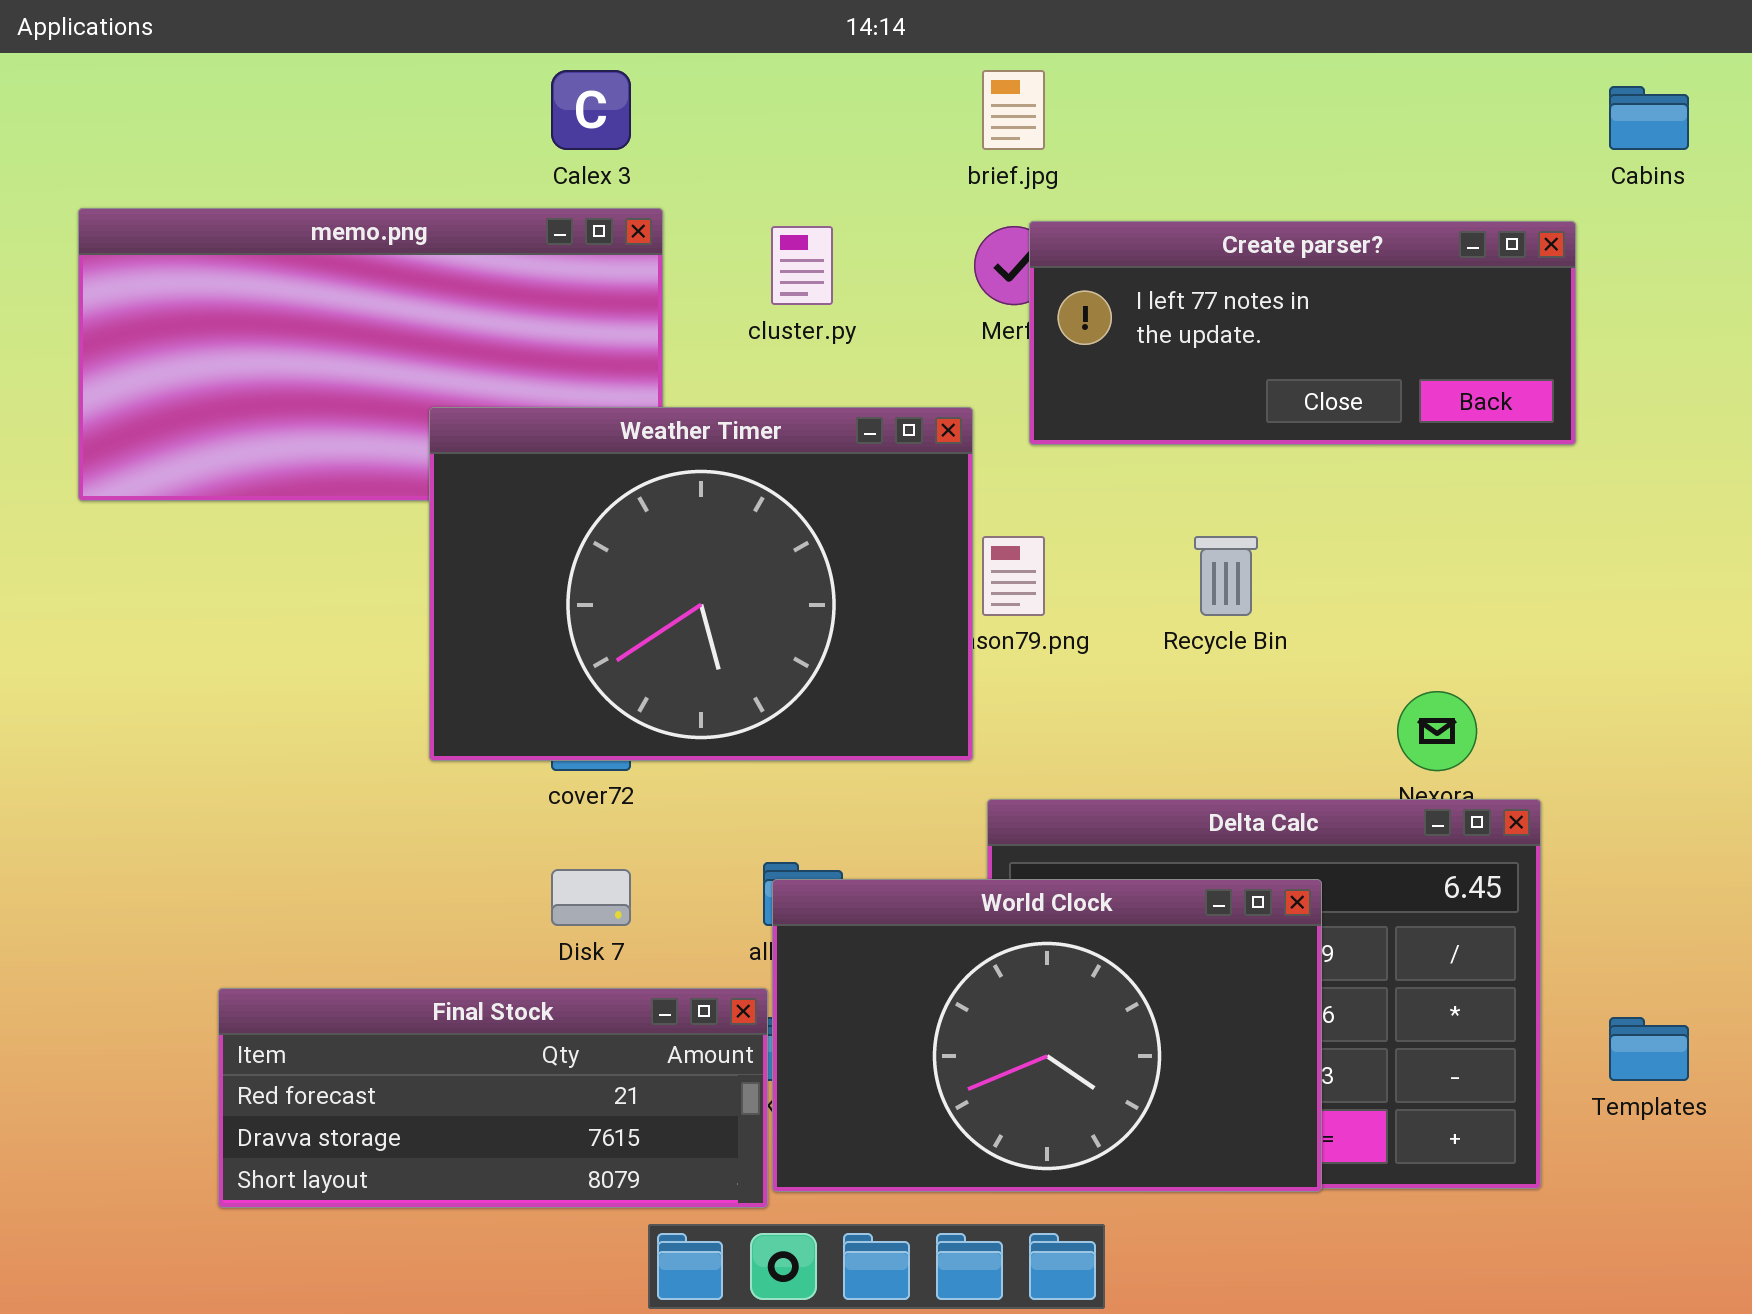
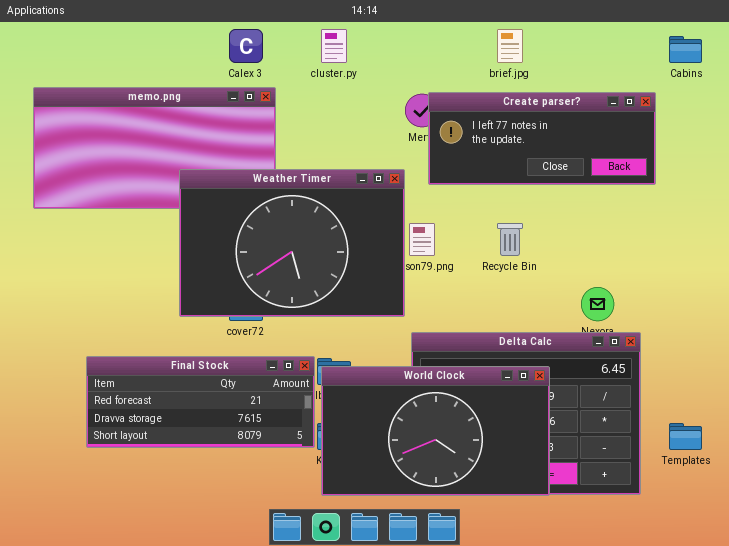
brief.jpg: [982,70,1045,150] -> [497,29,523,63], moved
cluster.py: [771,226,833,305] -> [321,29,347,63], moved
Final Stock: [218,988,768,1208] -> [86,356,315,448], moved

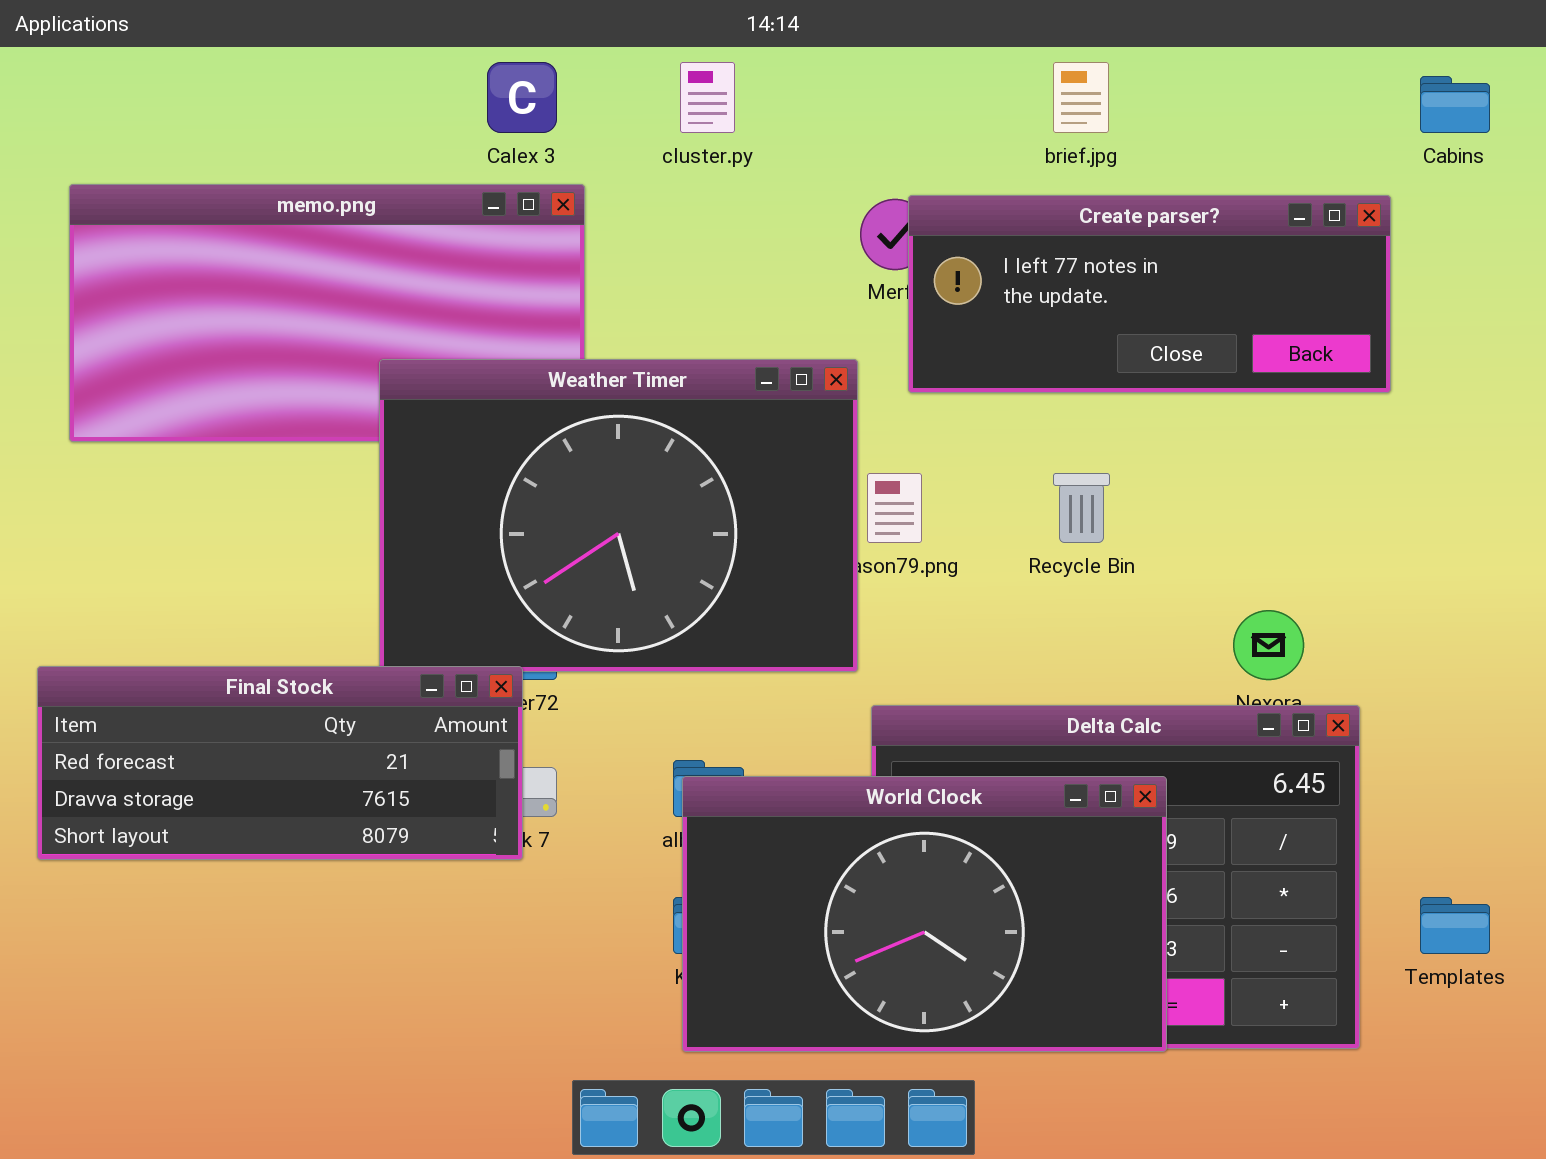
Final Stock: [86,356,315,448] -> [37,666,523,860], moved

